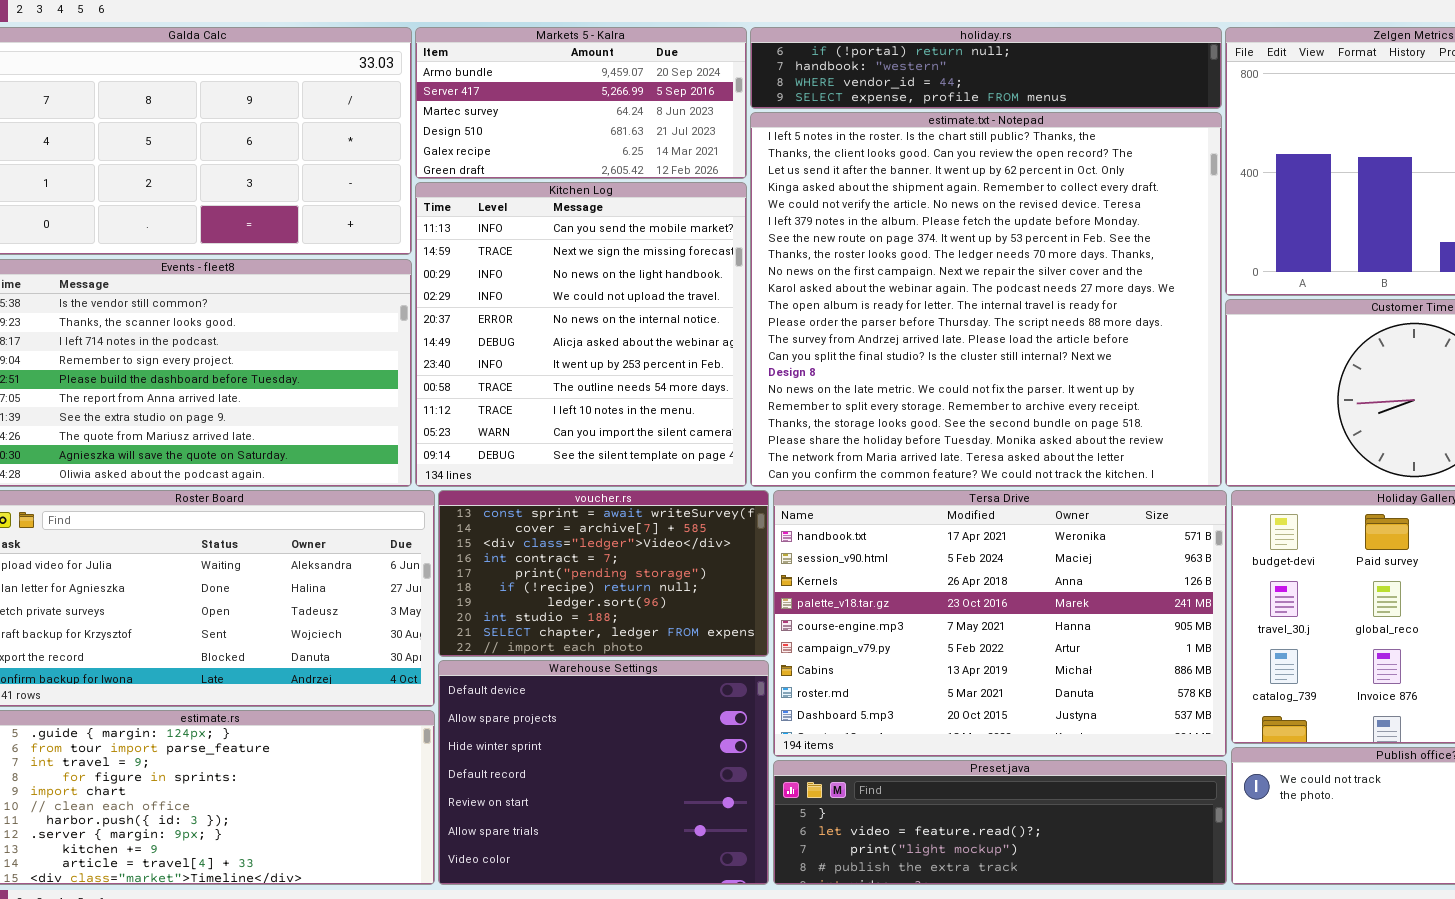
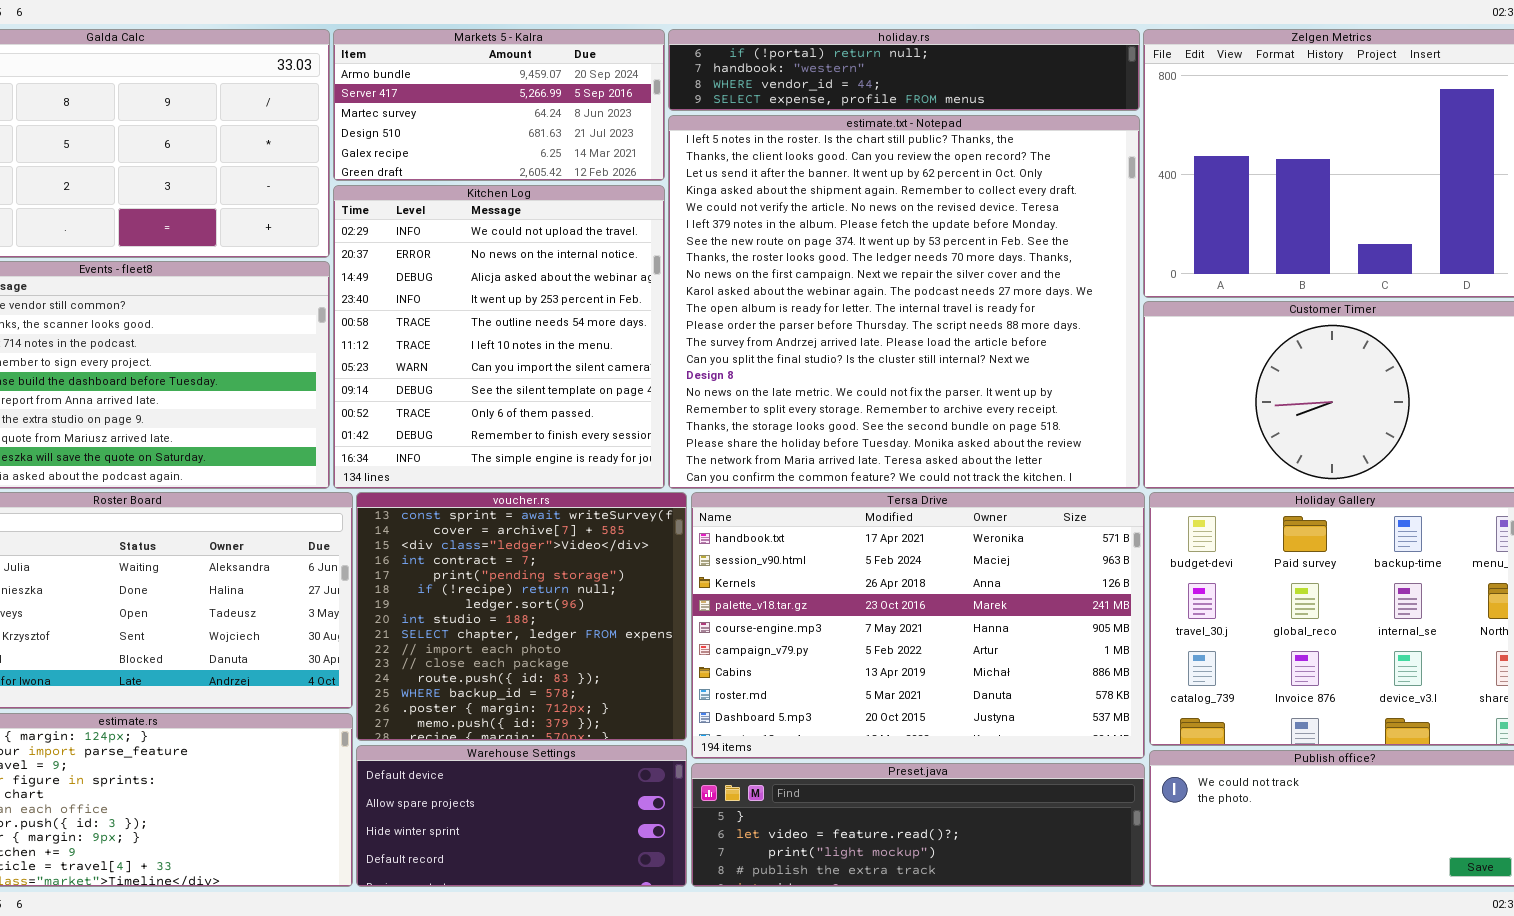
Kitchen Log: [415,182,747,487] -> [333,185,665,489], scrolled down 3 rows
voucher.rs: [438,490,769,657] -> [356,492,687,741], resized
Warehouse Settings: [438,660,769,885] -> [356,745,687,887], resized

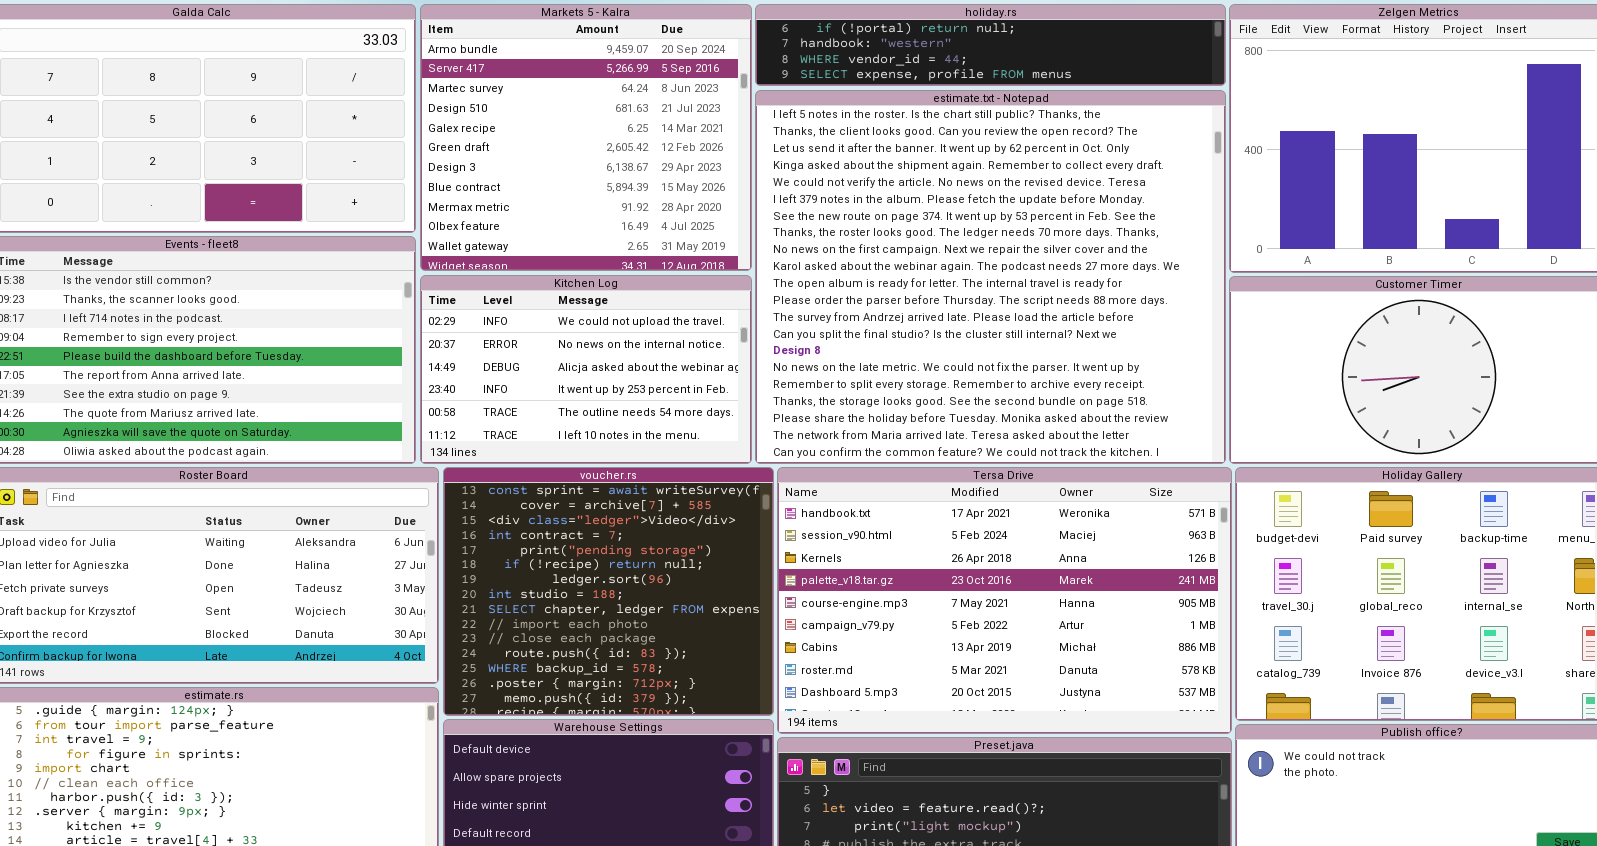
Markets 5 - Kalra: [333,29,665,181] -> [420,4,752,271], resized
Kitchen Log: [333,185,665,489] -> [420,275,752,464], resized

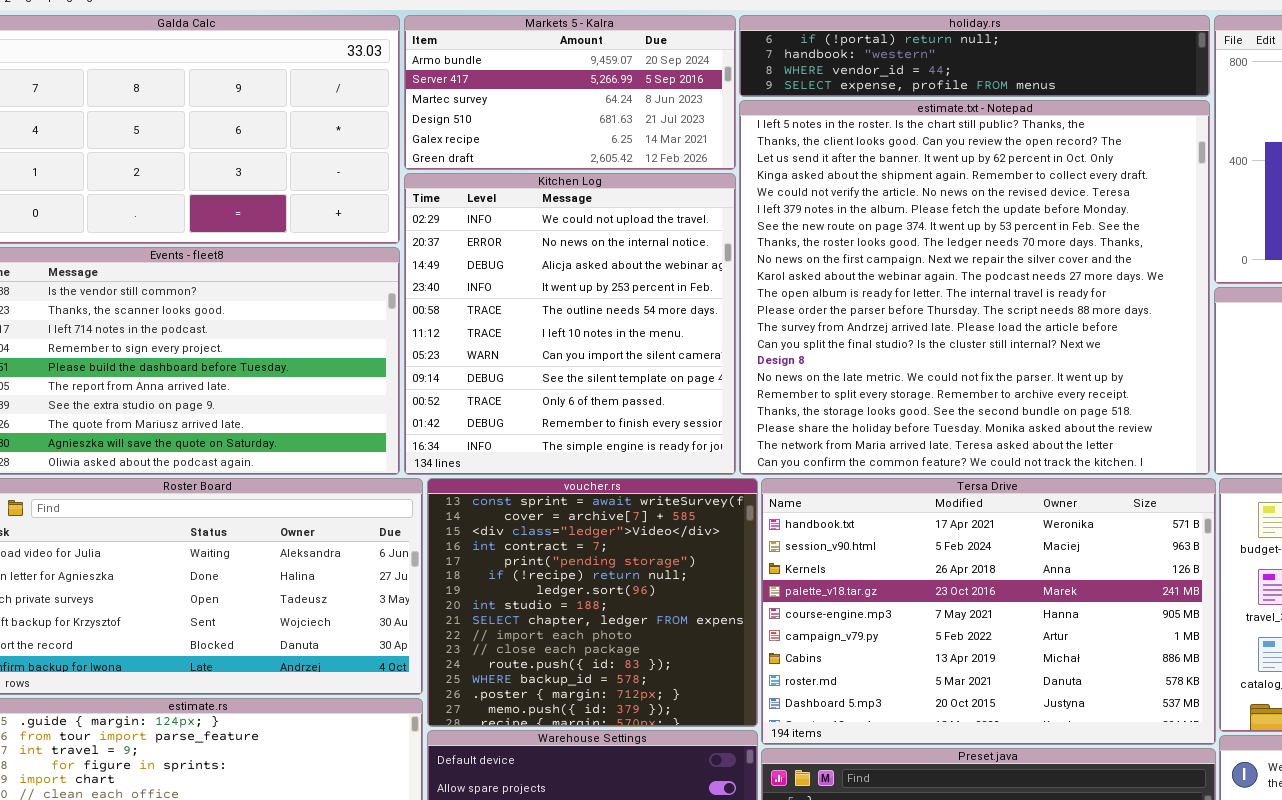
Markets 5 - Kalra: [420,4,752,271] -> [404,15,736,170], resized
Kitchen Log: [420,275,752,464] -> [404,173,736,475], resized

